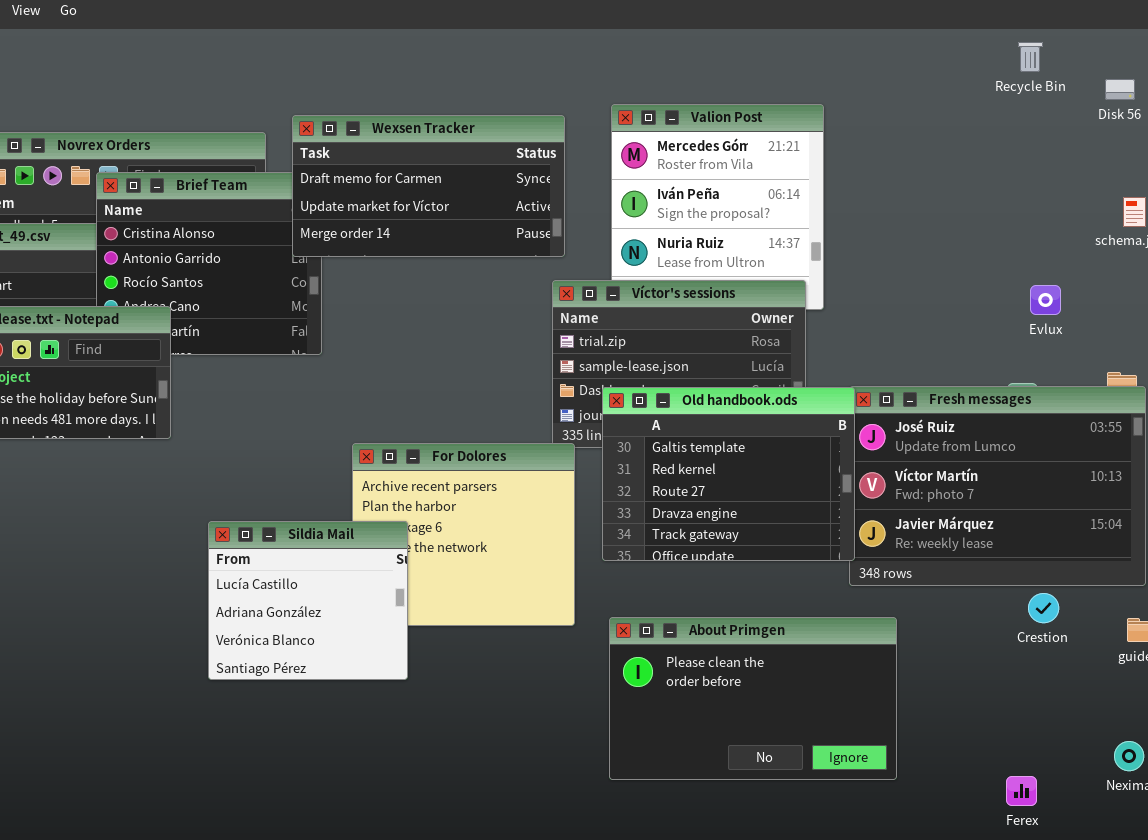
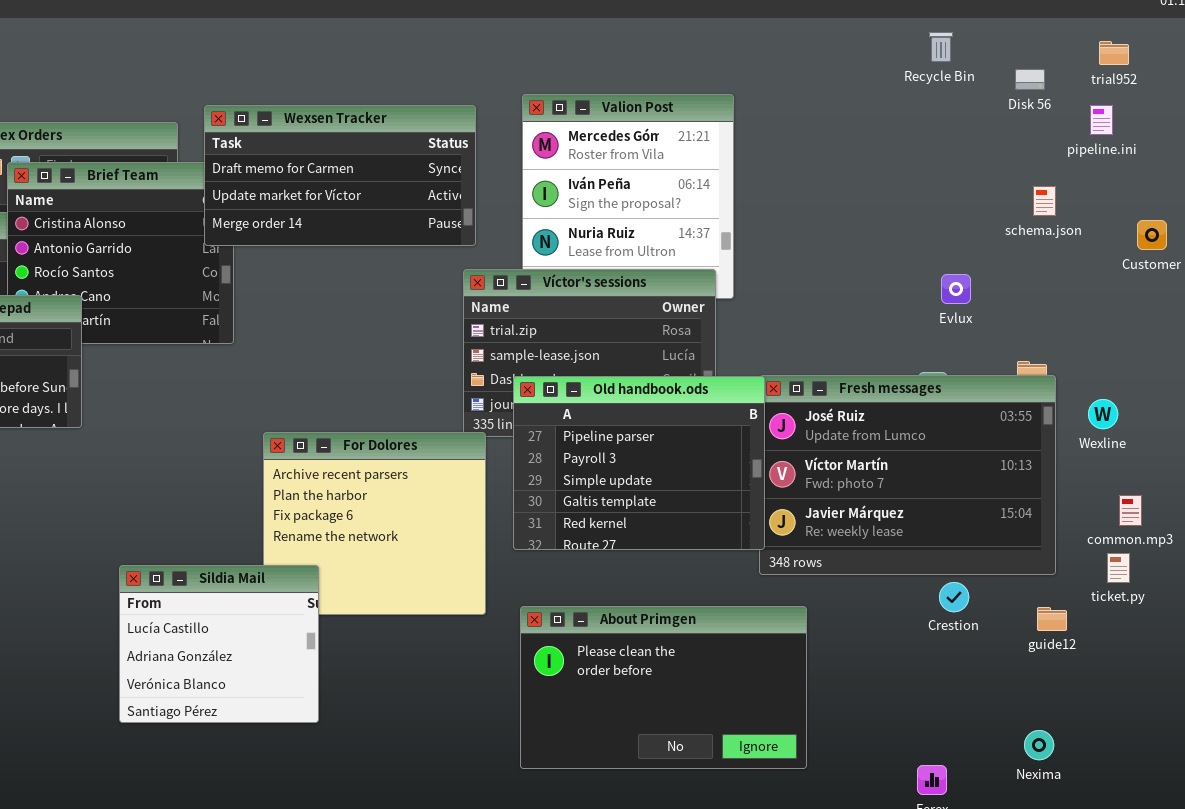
Old handbook.ods: [602,387,855,561] -> [513,376,765,550], scrolled up 3 rows
Sildia Mail: [208,521,408,680] -> [119,565,319,723], moved

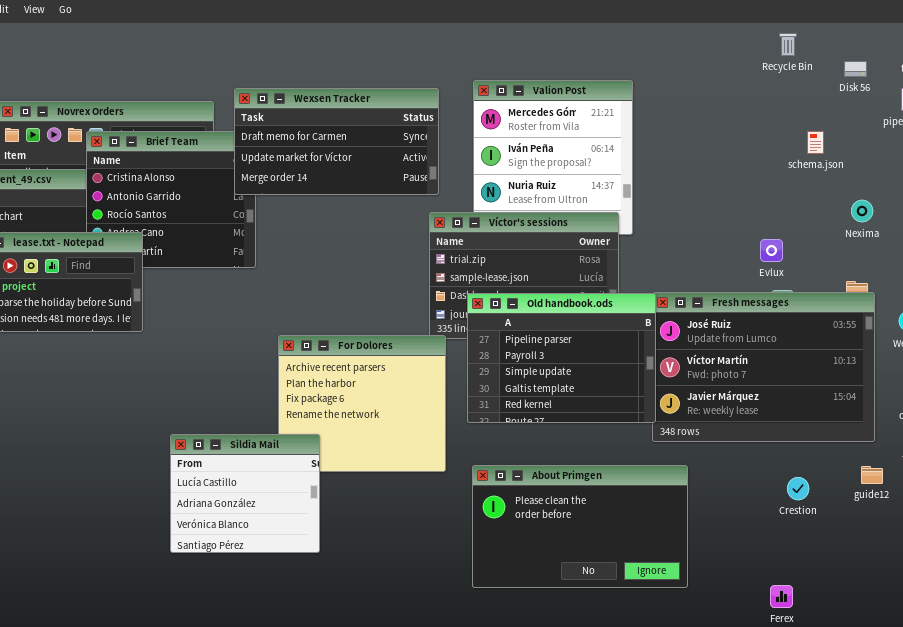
schema.json: [1033,186,1056,216] -> [807,131,824,154], moved
Evlux: [941,274,971,304] -> [760,239,783,262], moved
Crestion: [939,582,969,612] -> [787,477,809,500], moved
Nexima: [1024,730,1054,760] -> [851,200,873,222], moved

